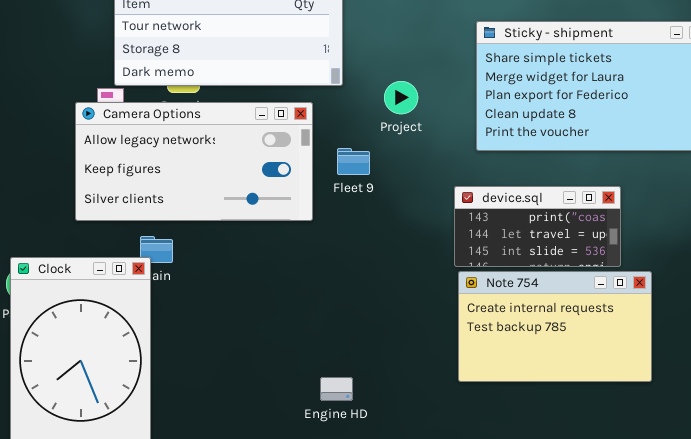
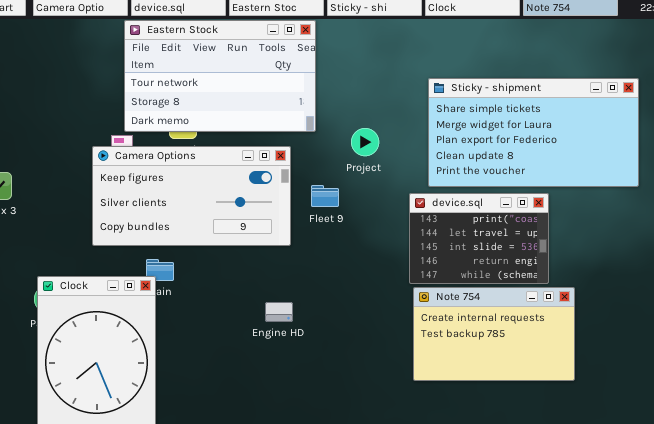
Camera Options: [75,102,313,221] -> [92,146,291,246], scrolled down 1 row
device.sql: [454,186,621,267] -> [409,193,549,284], resized
Engine HD: [320,377,353,401] -> [265,302,293,322], moved

